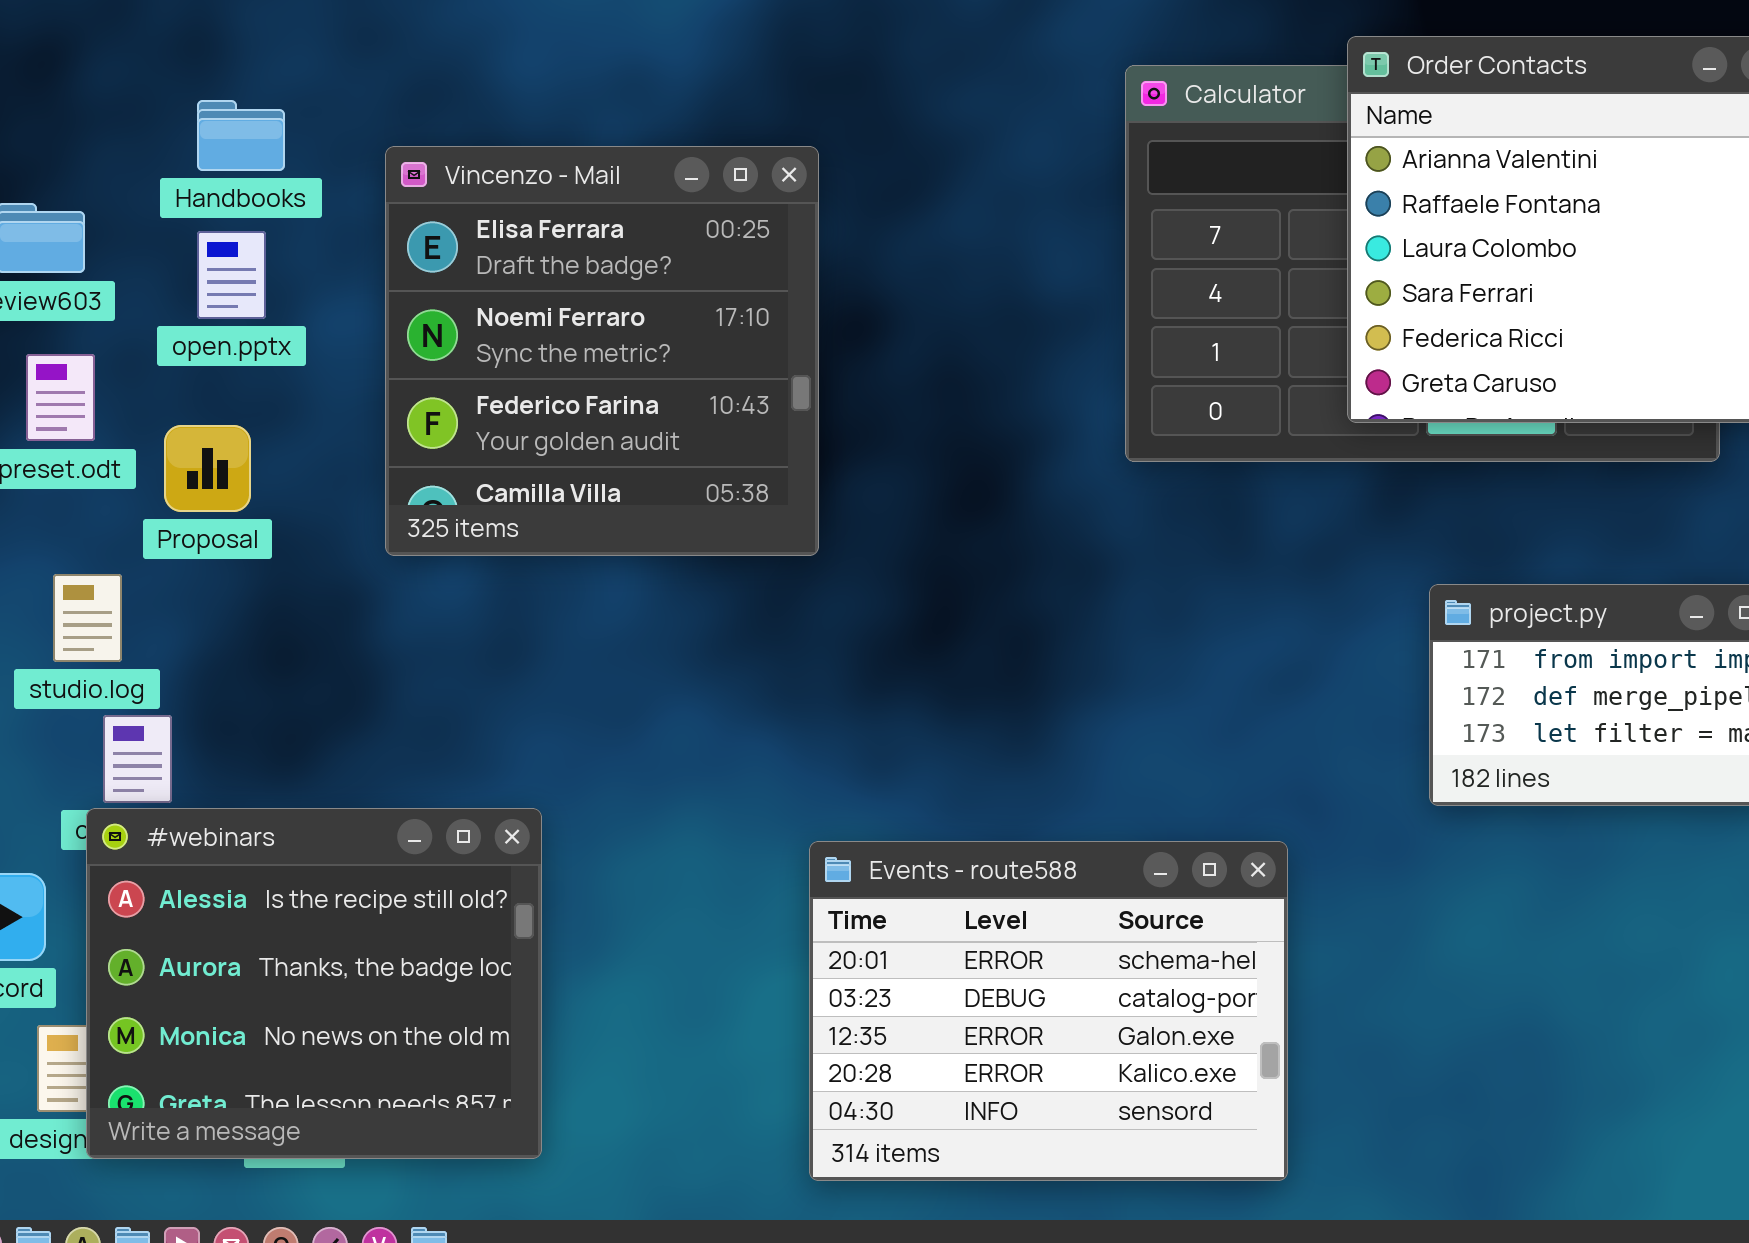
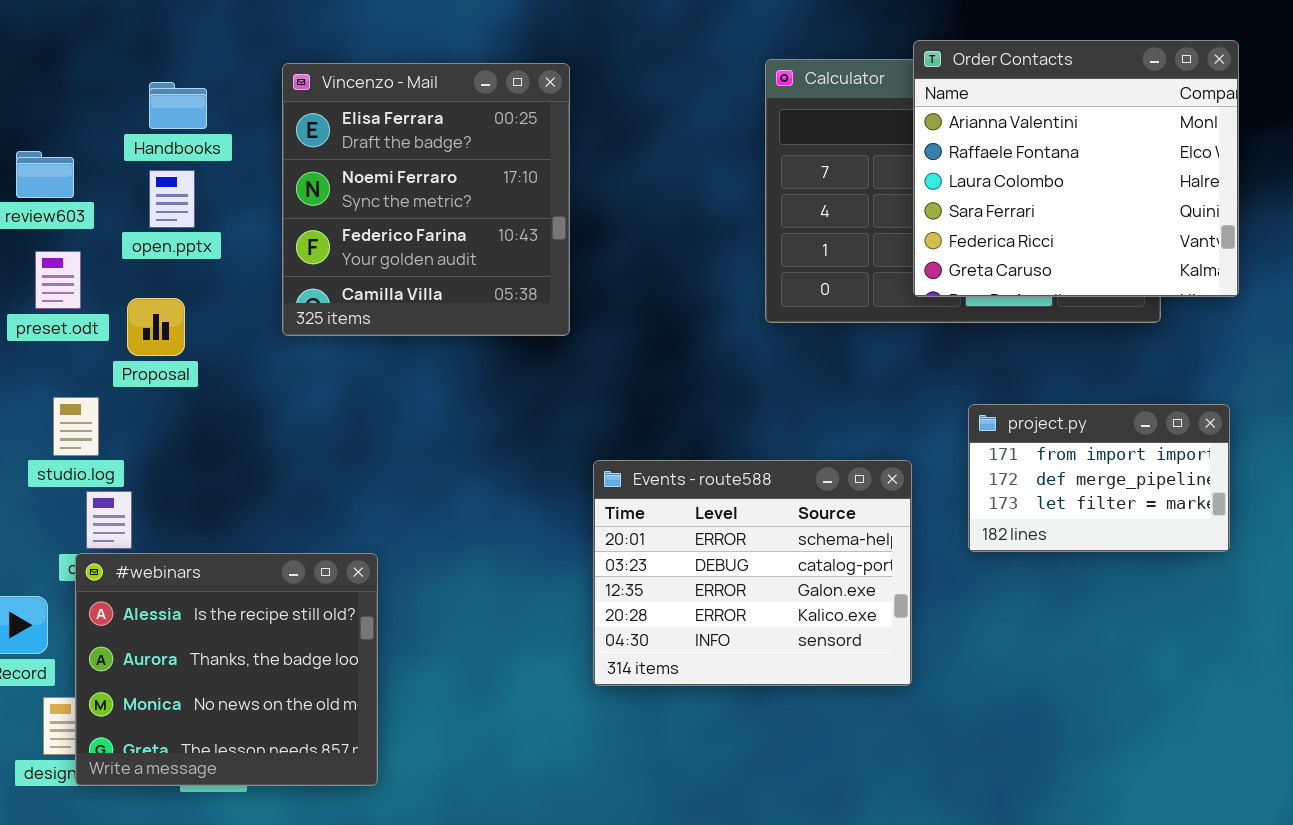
Vincenzo - Mail: [385,146,819,556] -> [282,63,570,336], moved
Events - route588: [809,841,1288,1181] -> [593,460,912,686], moved

